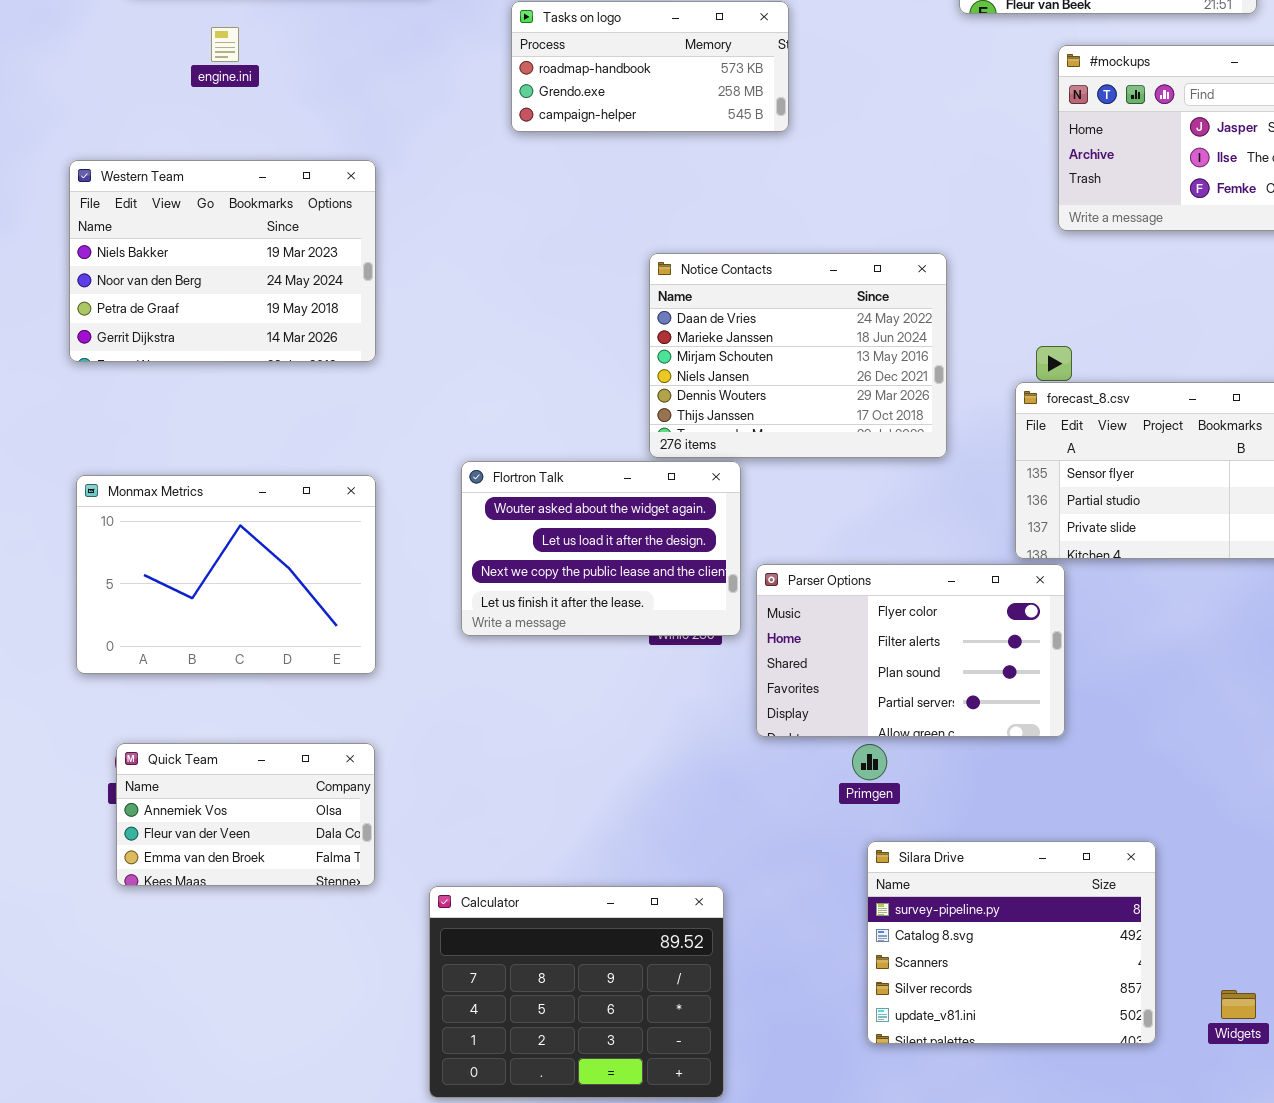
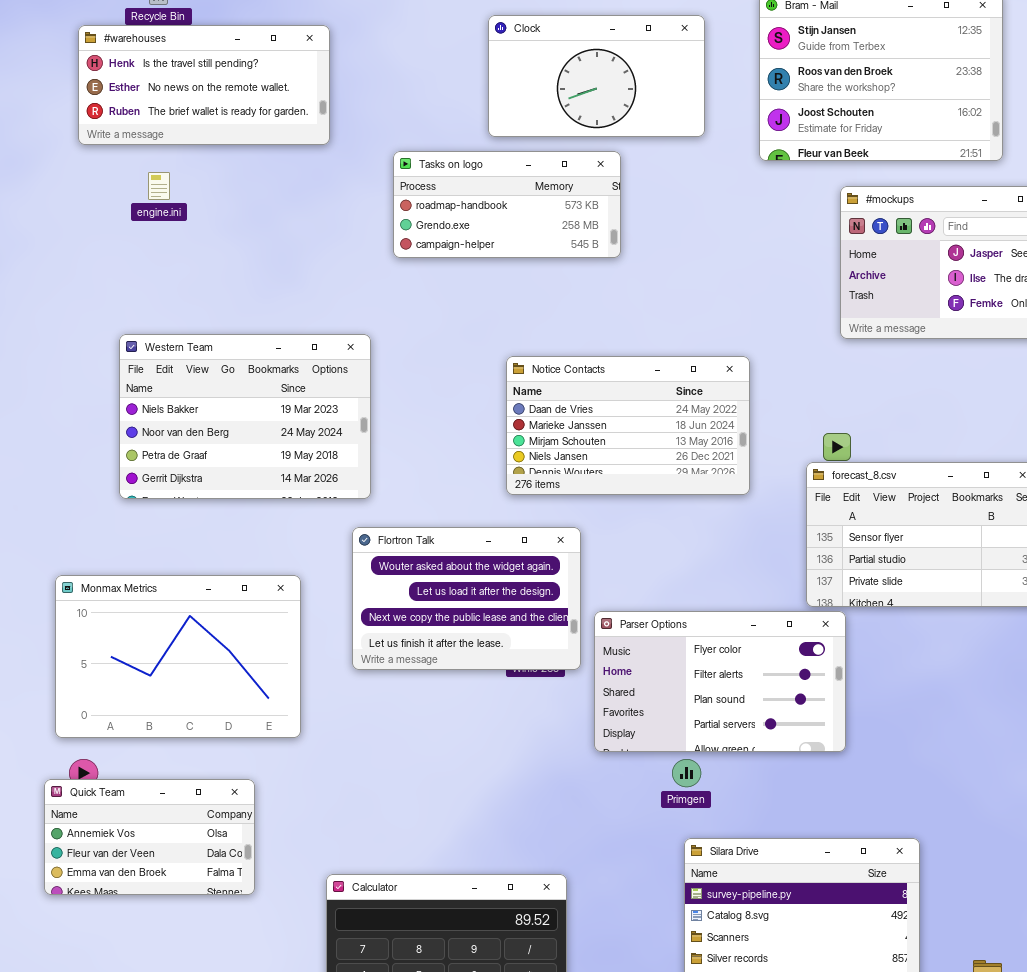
Western Team: [69,160,376,362] -> [119,334,371,499], moved
Notice Contacts: [649,253,947,458] -> [506,356,750,495], resized
Monmax Metrics: [76,475,376,674] -> [55,575,301,738], moved
Quick Team: [116,743,375,886] -> [44,779,255,895], moved

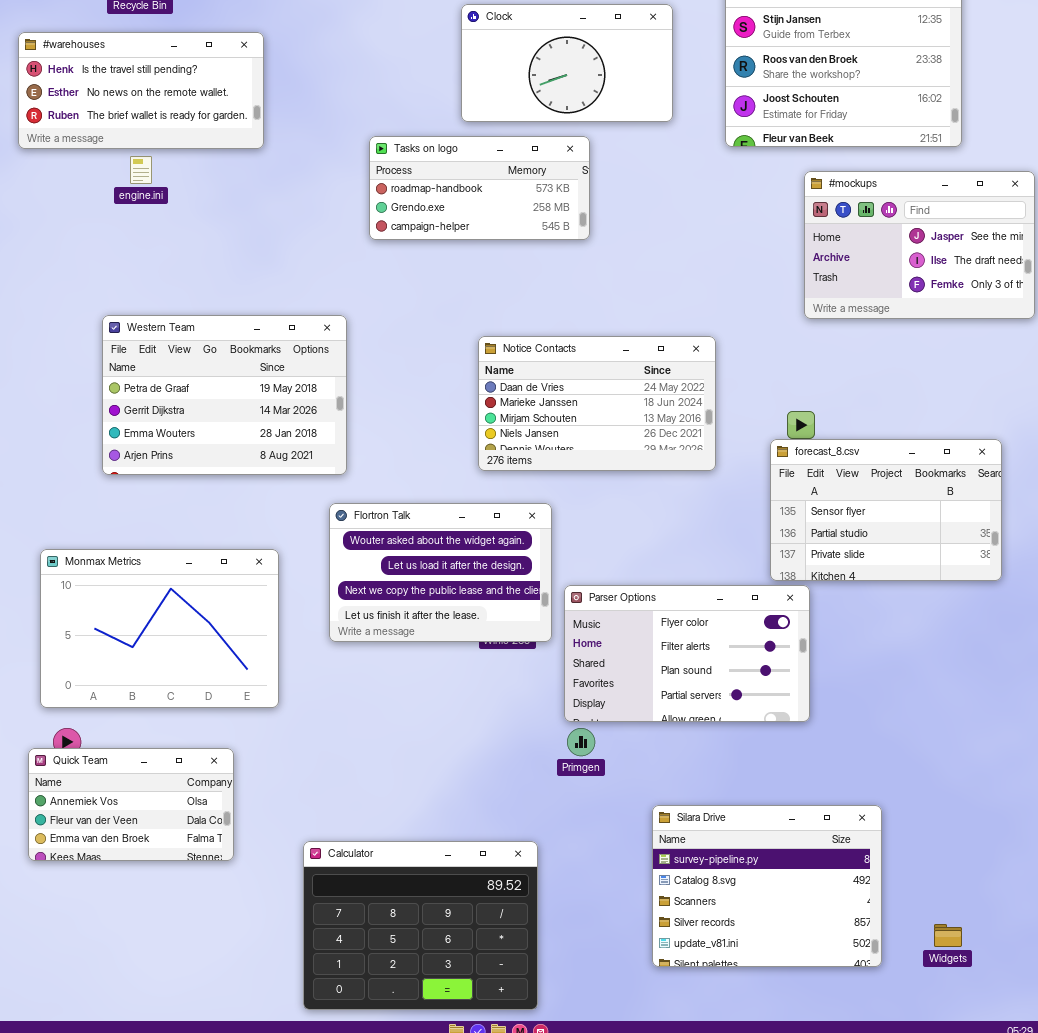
#warehouses: [78,25,330,145] -> [18,32,264,149], moved
Western Team: [119,334,371,499] -> [102,315,347,475], scrolled down 2 rows
Primgen: [672,759,701,787] -> [567,728,595,756], moved

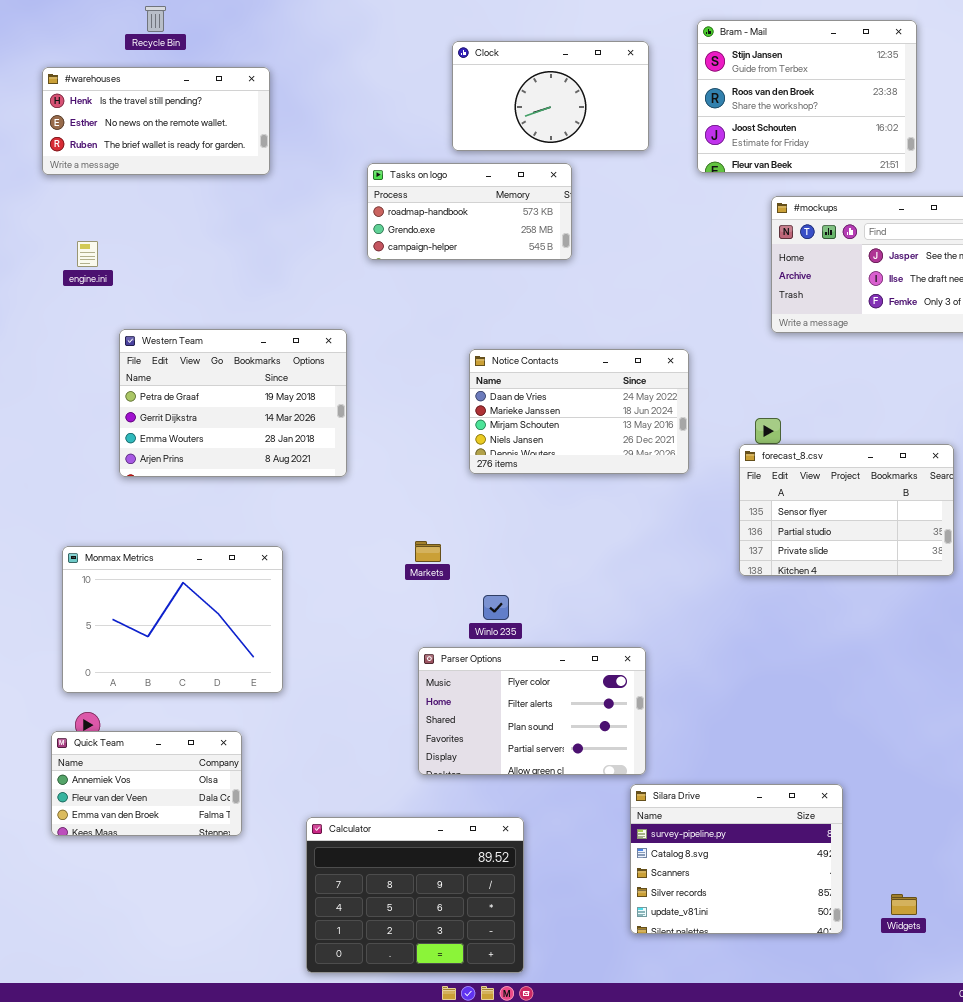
engine.ini: [130,156,152,184] -> [77,241,98,267], moved
Flortron Talk: [329,503,552,642] -> none, closed
Parser Options: [564,585,810,722] -> [418,647,646,775], moved

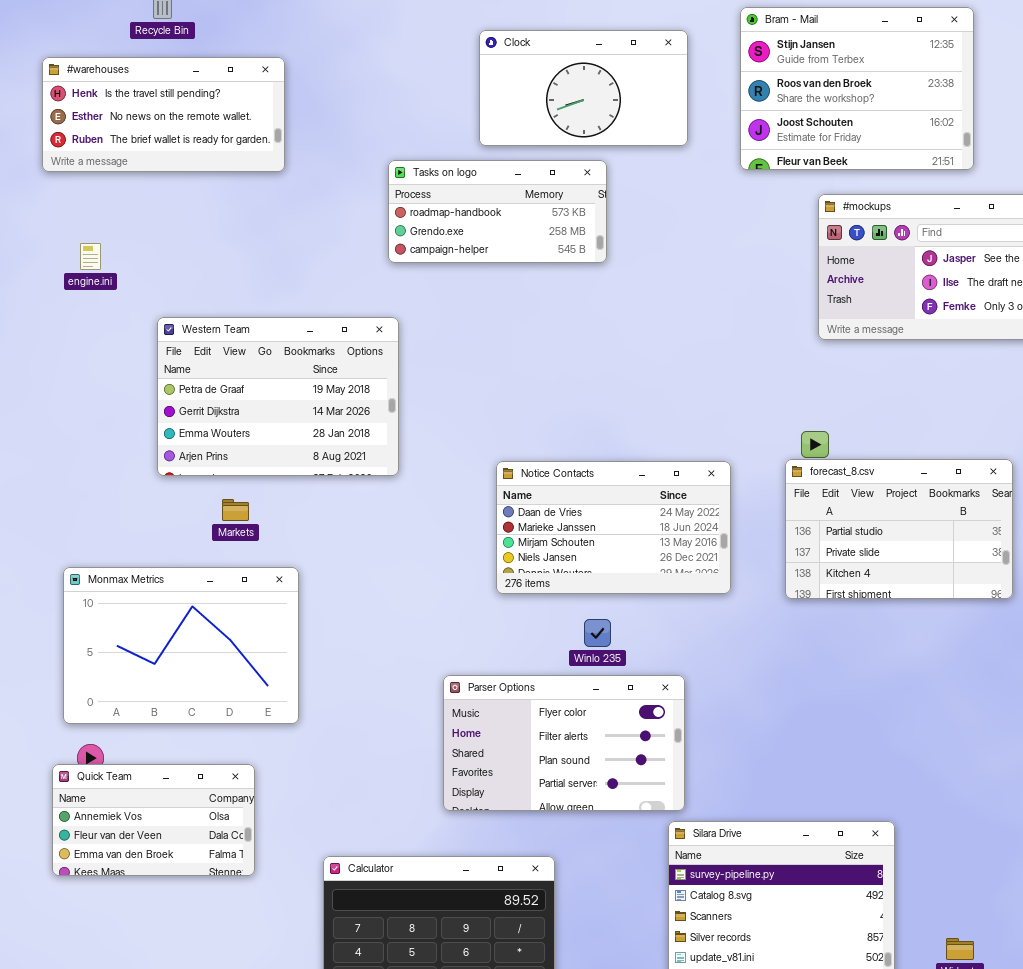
Western Team: [119,329,347,477] -> [157,317,399,476], moved
Notice Contacts: [469,349,689,474] -> [496,461,731,594], moved
forecast_8.csv: [739,444,954,576] -> [785,459,1013,599], scrolled down 1 row
Markets: [415,541,441,562] -> [222,499,249,521], moved
Winlo 235: [483,595,509,620] -> [584,619,611,647], moved

